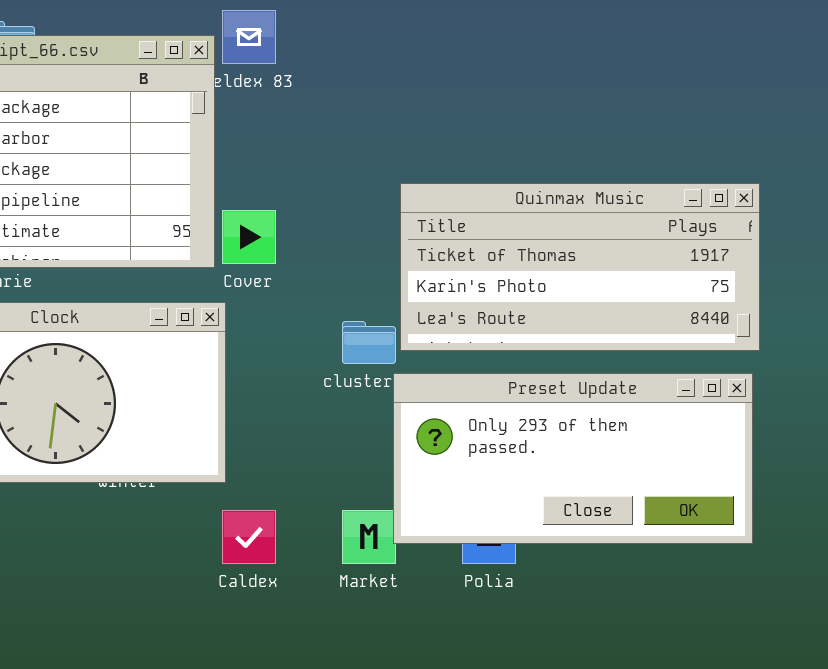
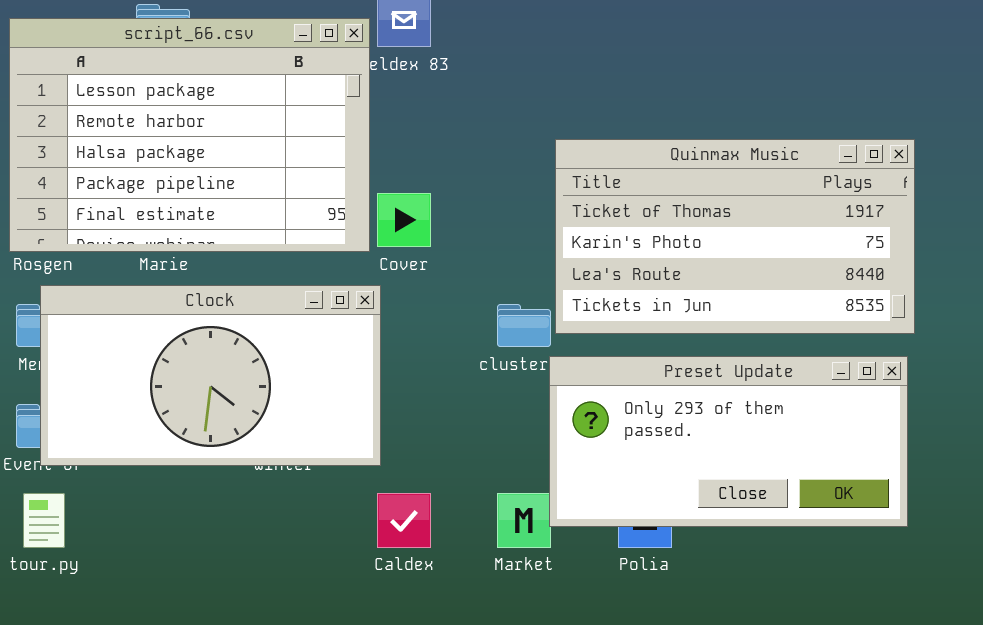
Quinmax Music: [400,183,760,351] -> [555,139,915,334], resized

